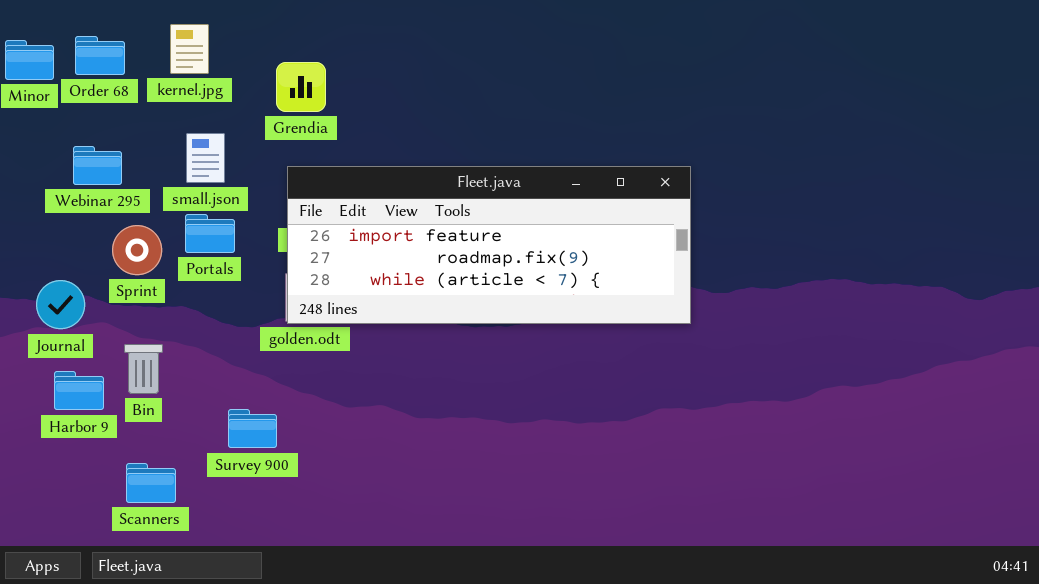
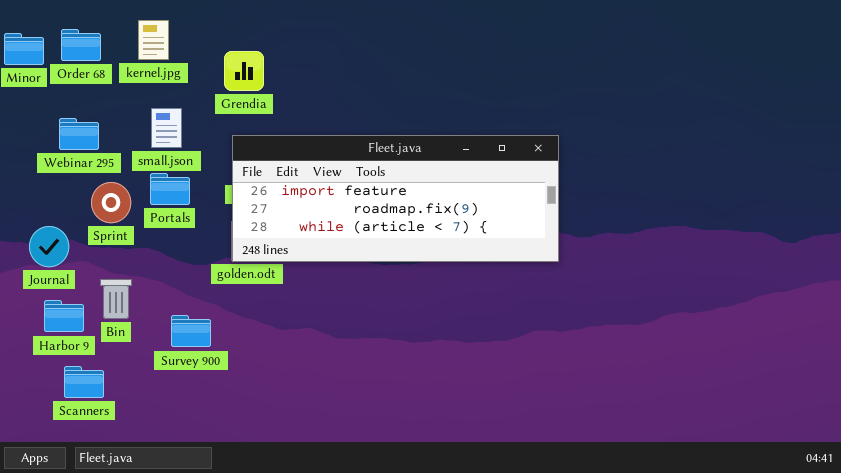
Survey 900: [228,409,277,448] -> [171,315,211,347], moved
Scanners: [126,463,176,503] -> [64,366,104,398], moved

